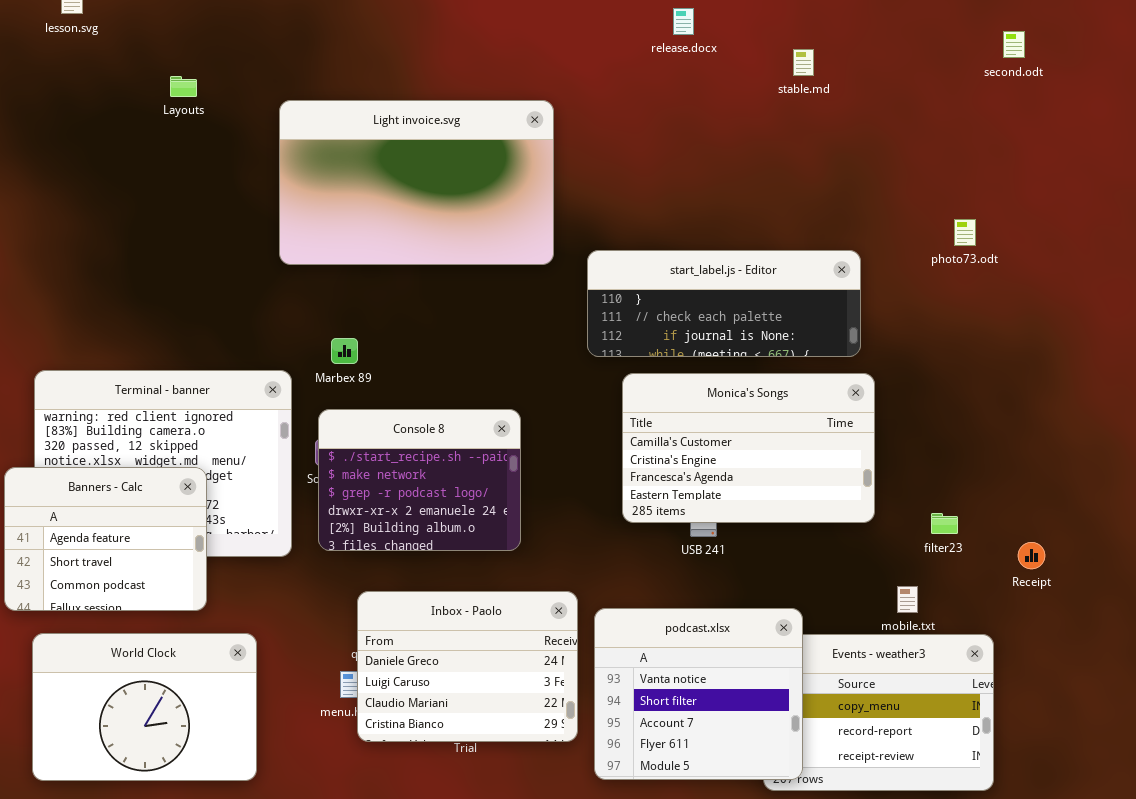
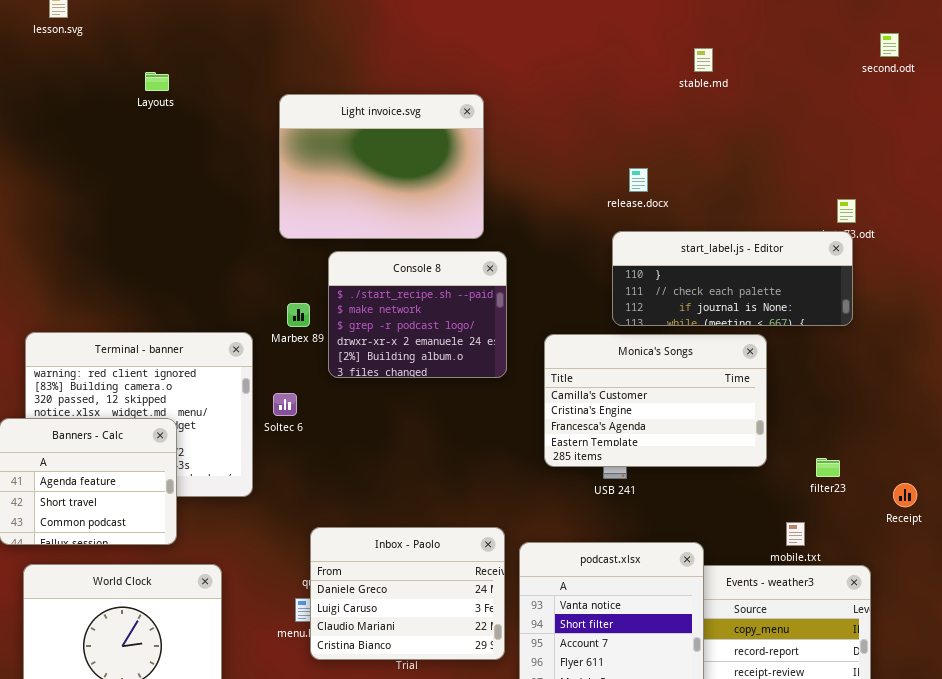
release.docx: [673,8,694,35] -> [629,168,648,192], moved
Light invoice.svg: [279,100,554,265] -> [279,94,484,239], resized
start_label.js - Editor: [587,250,861,357] -> [612,231,853,326], moved
Console 8: [318,409,521,551] -> [328,251,507,378], moved

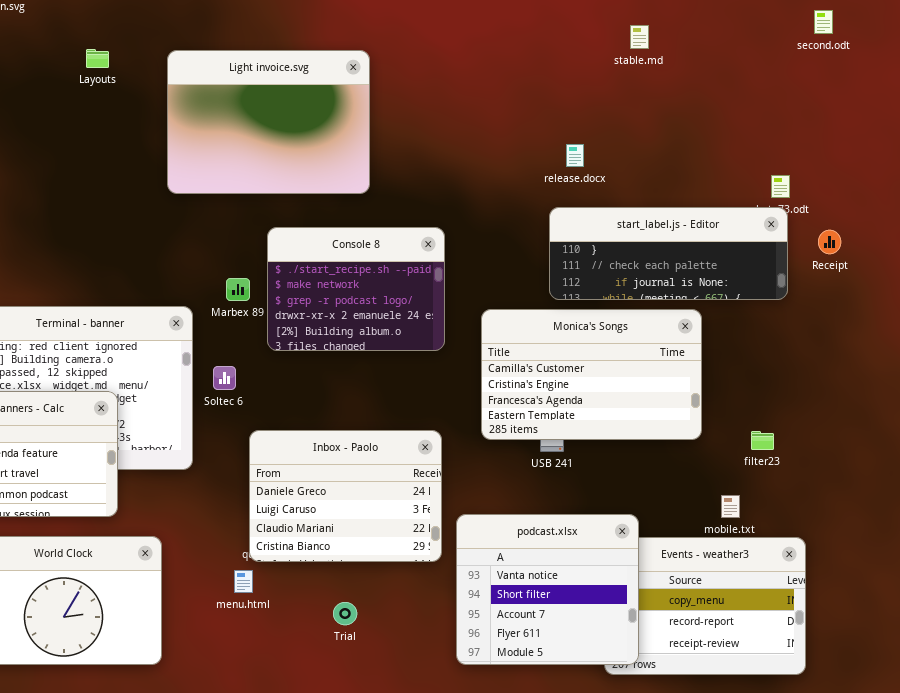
Light invoice.svg: [279,94,484,239] -> [167,50,370,194], moved
Receipt: [893,483,917,507] -> [818,230,841,254], moved
Inbox - Paolo: [310,527,505,660] -> [249,430,442,562], moved

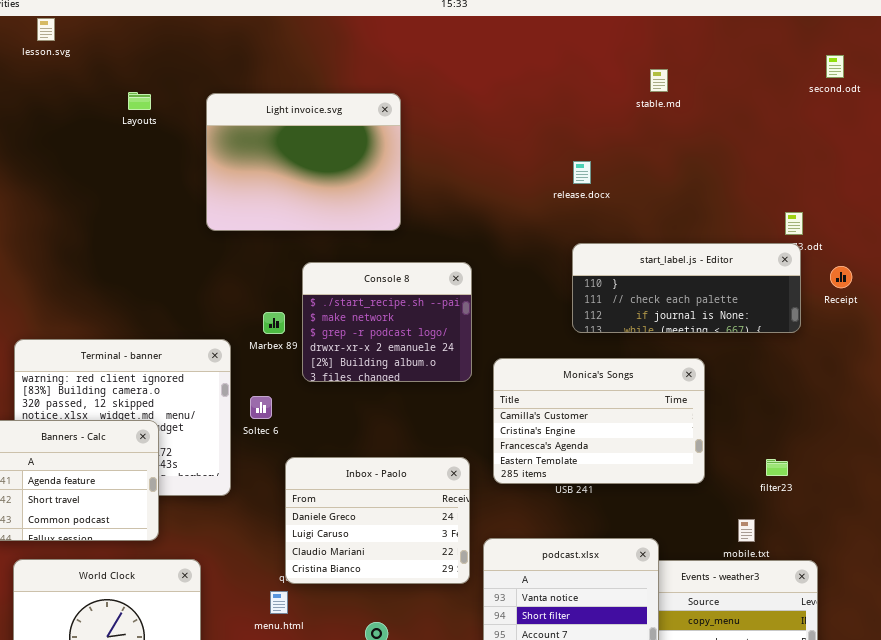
release.docx: [566,144,584,167] -> [573,161,591,184], moved
Monica's Songs: [481,309,702,440] -> [493,358,705,484], moved

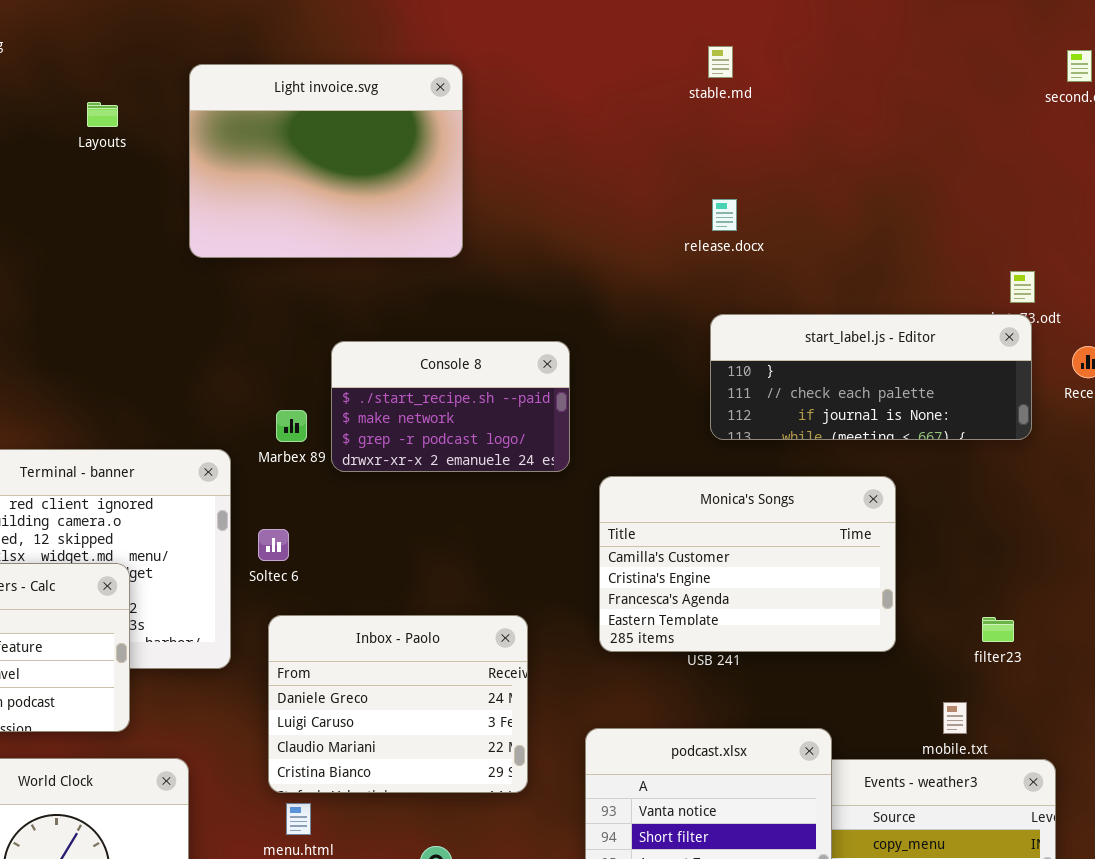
stable.md: [650,69,668,92] -> [708,46,733,78], moved
Light invoice.svg: [206,93,401,231] -> [189,64,463,258], moved
Console 8: [302,262,472,382] -> [331,341,570,472], resized
Inbox - Paolo: [285,457,470,584] -> [268,615,528,793], moved

